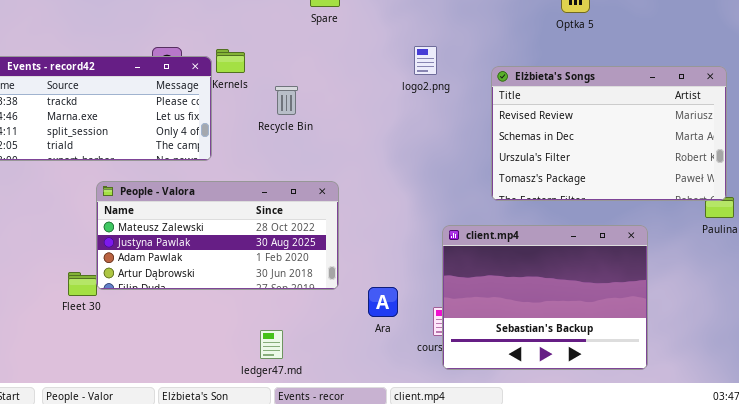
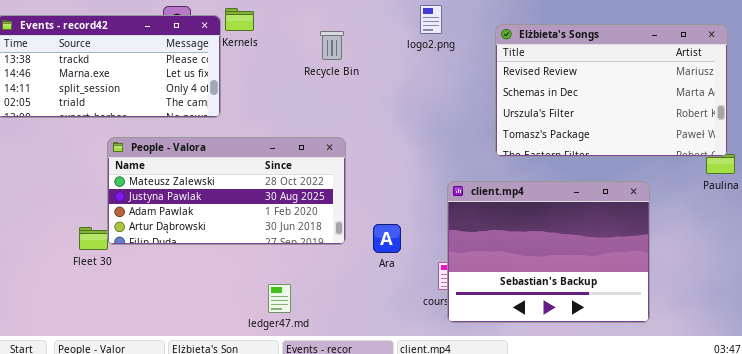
Recycle Bin: [275,86,298,115] -> [320,31,344,60], moved
Ara: [368,287,398,317] -> [373,224,401,253], moved

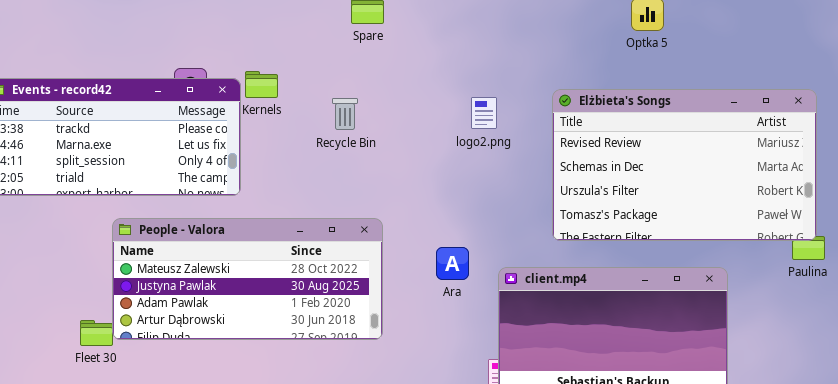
logo2.png: [420,5,442,34] -> [471,97,497,129], moved
Recycle Bin: [320,31,344,60] -> [332,98,358,130], moved
Ara: [373,224,401,253] -> [436,247,469,280], moved

